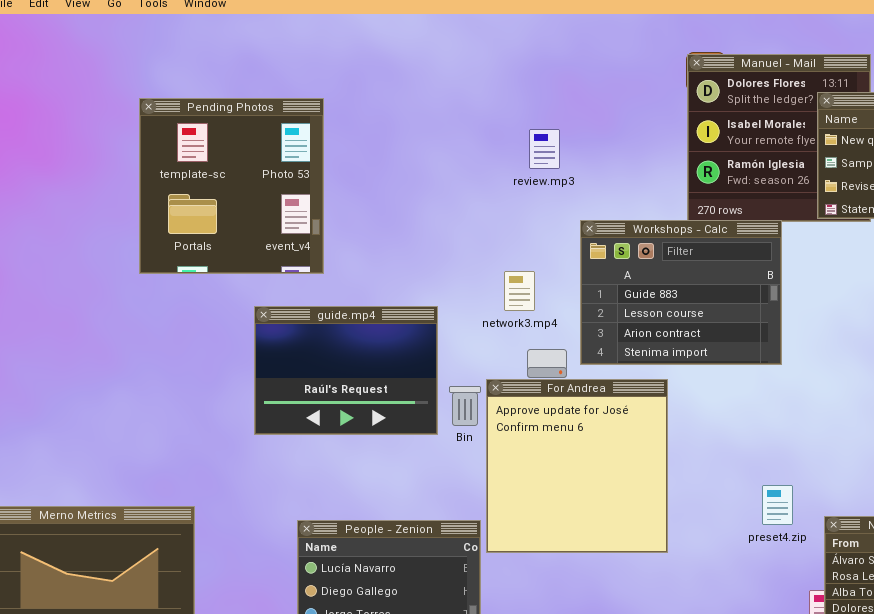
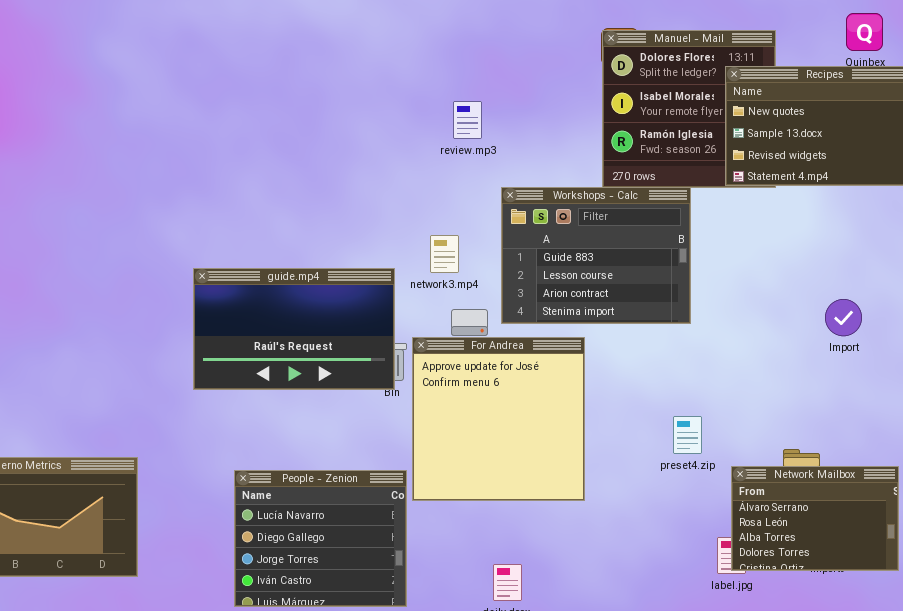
Pending Photos: [139,98,324,274] -> none, closed
guide.mp4: [254,306,438,435] -> [193,268,395,390], resized
preset4.zip: [762,485,793,525] -> [673,416,702,454], moved

